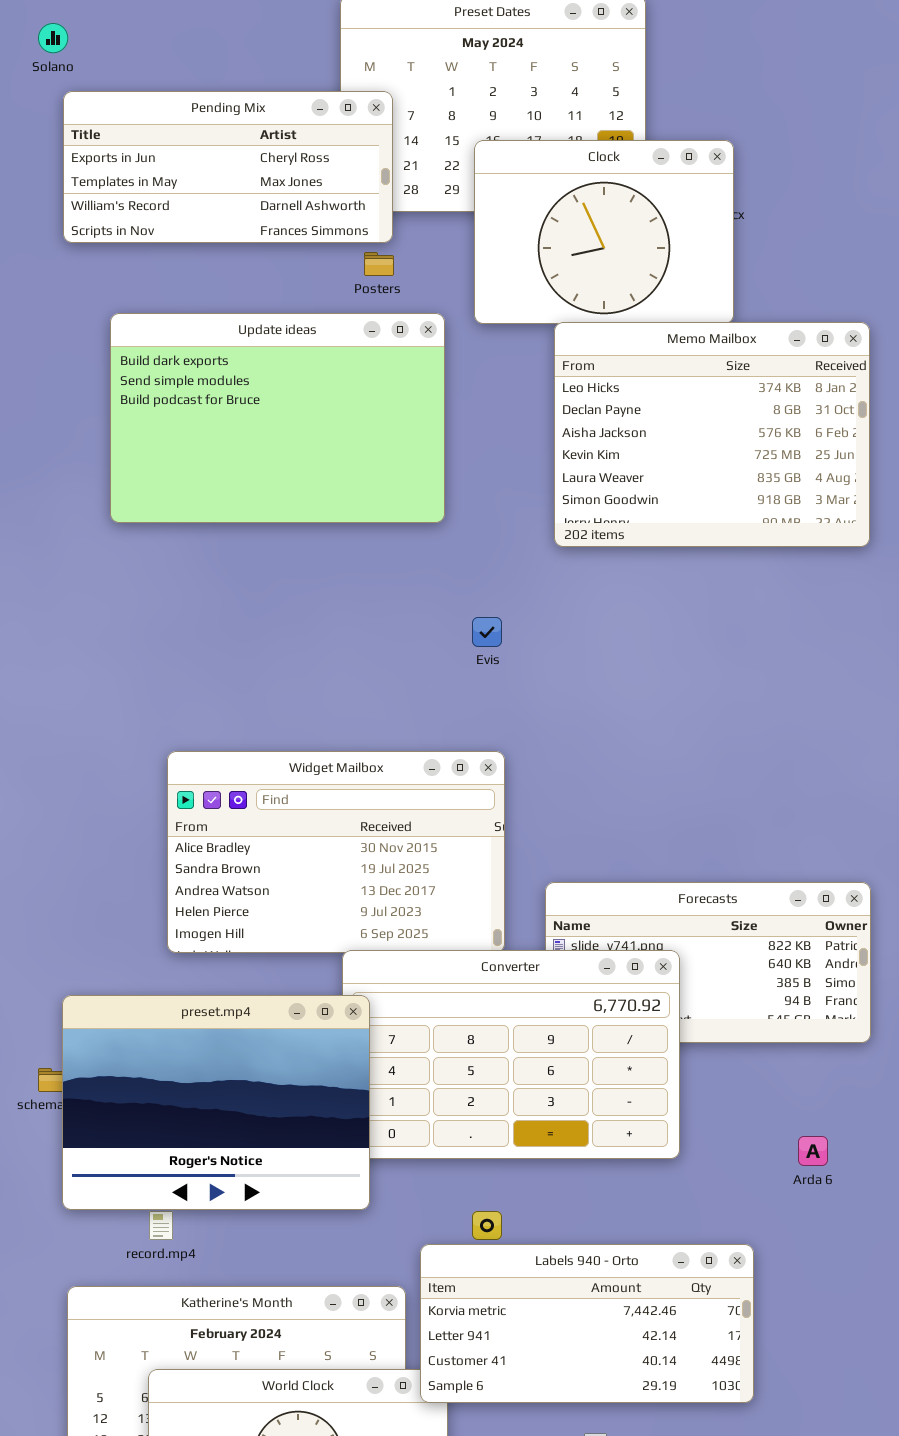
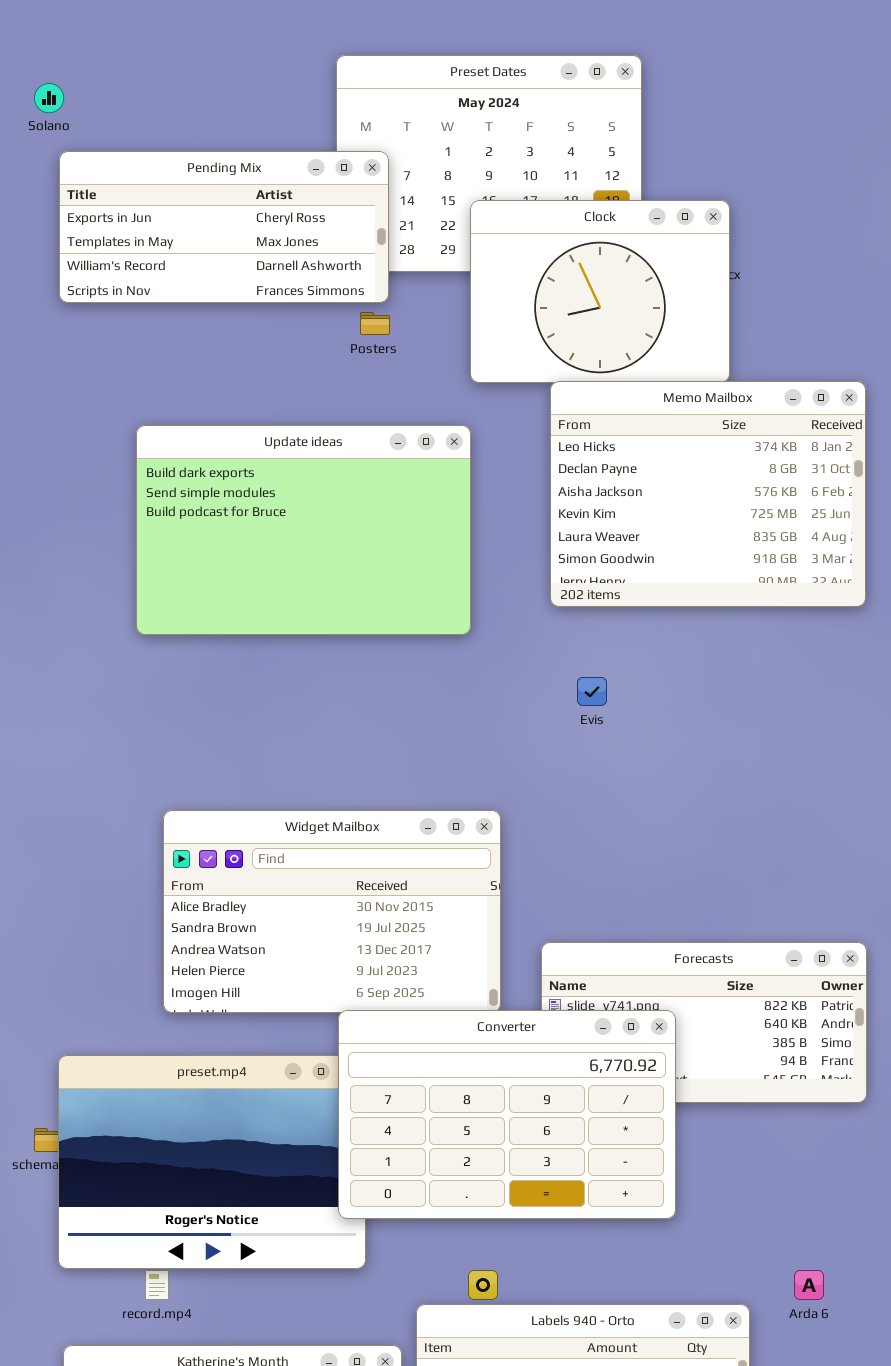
Update ideas: [110,313,445,523] -> [136,425,471,635], moved
Evis: [472,617,502,647] -> [577,677,607,706], moved
Converter: [342,950,680,1159] -> [338,1010,676,1219], raised
Arda 6: [798,1136,828,1166] -> [794,1270,824,1300], moved

